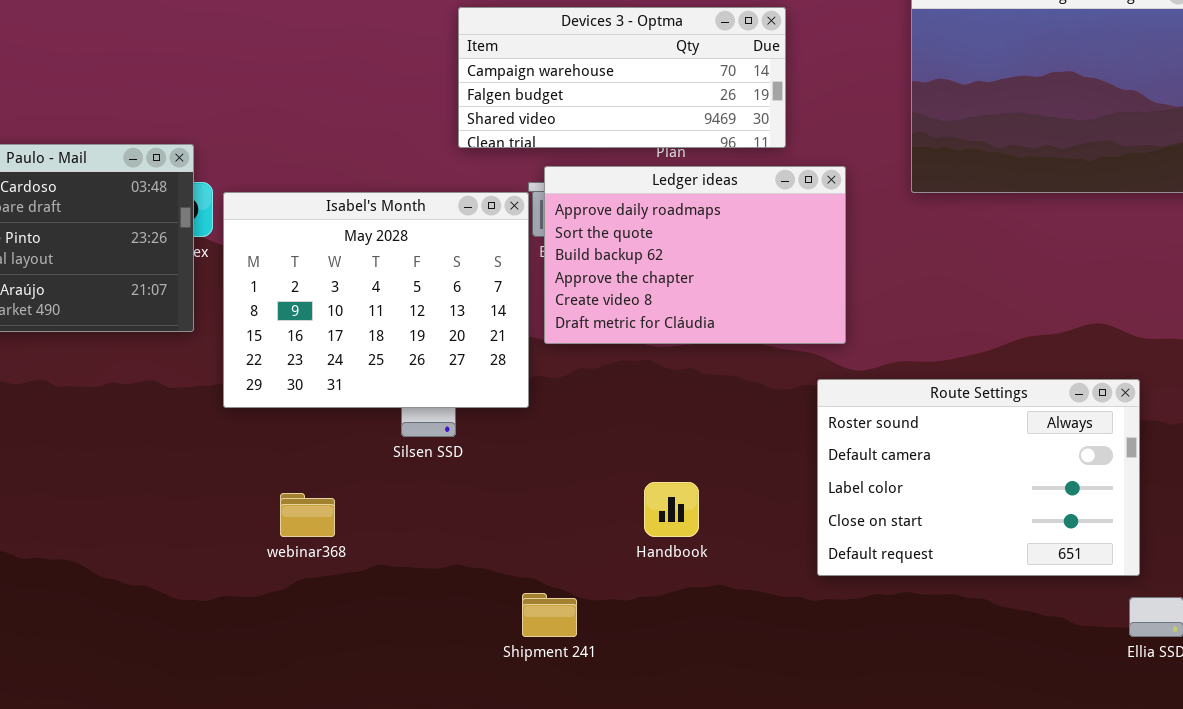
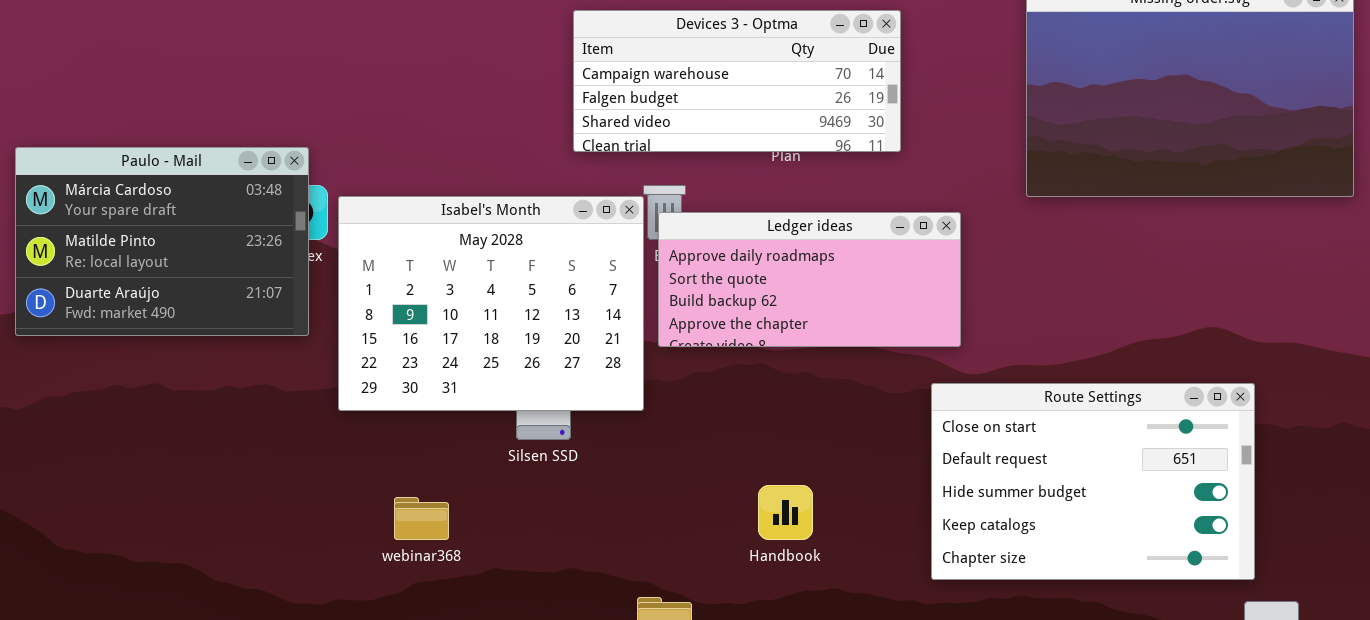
Ledger ideas: [544,166,846,344] -> [658,212,961,347], resized
Route Settings: [817,379,1140,576] -> [931,383,1255,580], scrolled down 3 rows

